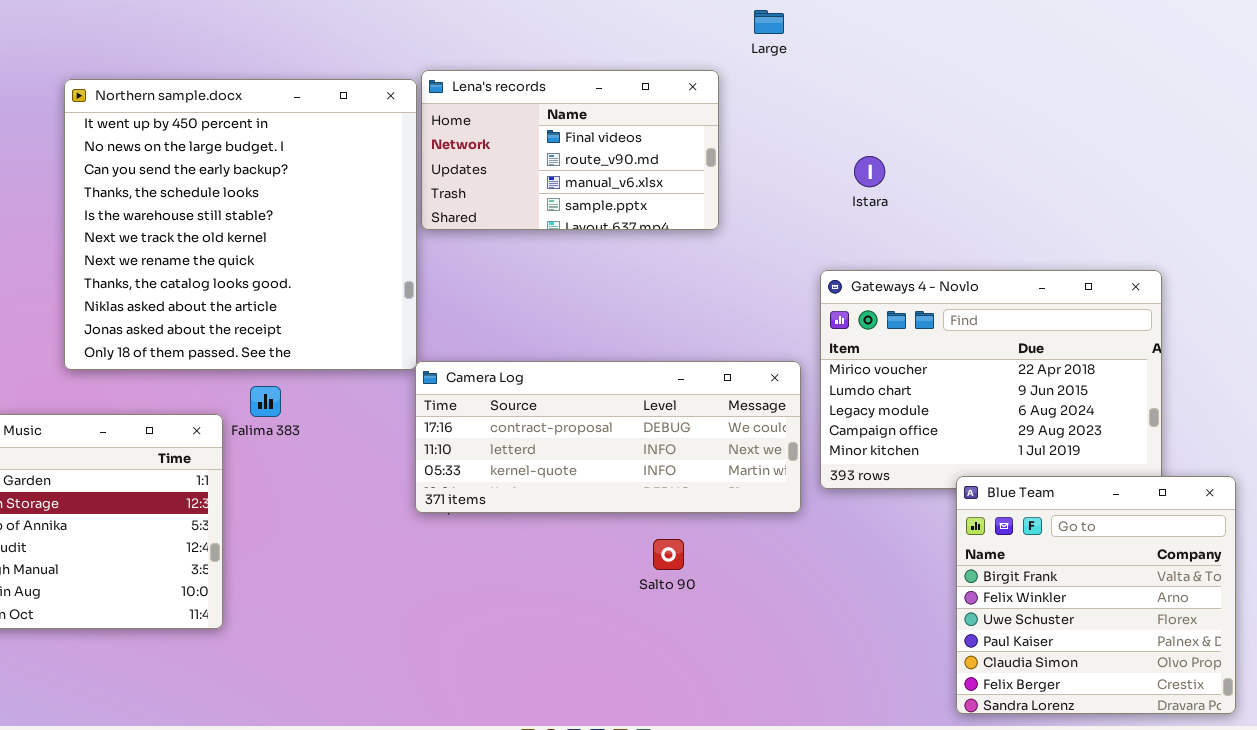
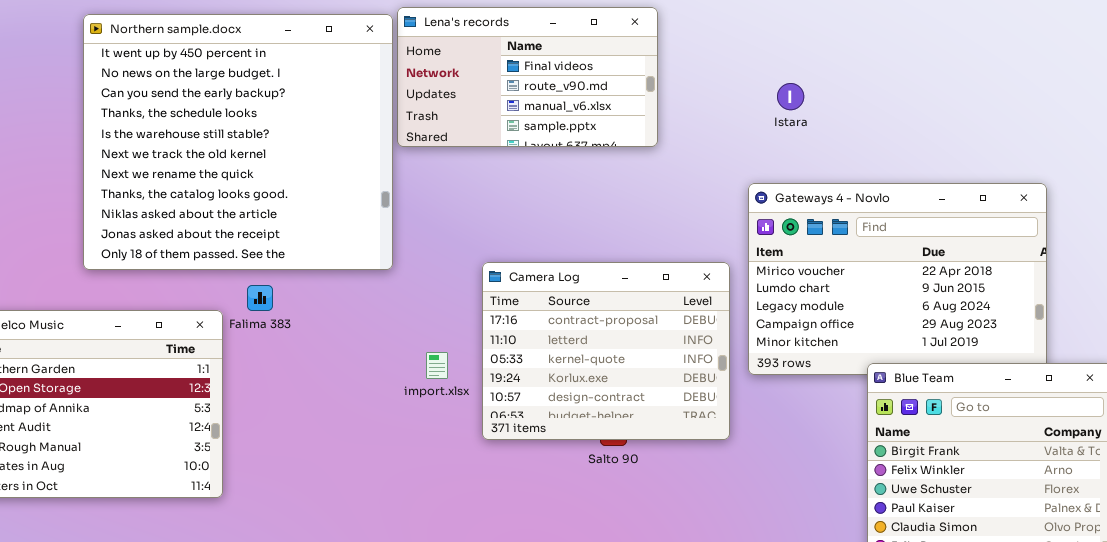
Camera Log: [415,361,801,513] -> [482,262,730,440], resized

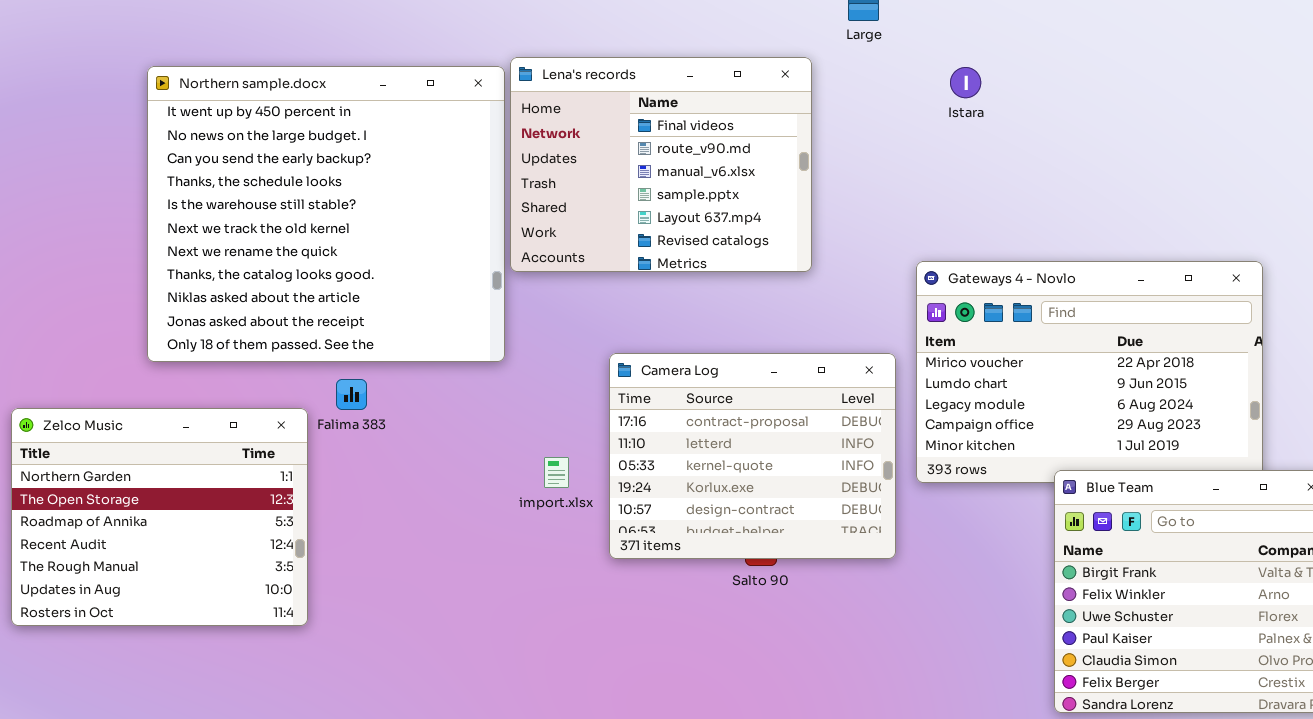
Lena's records: [397,7,658,147] -> [510,57,812,272], resized
Istara: [777,83,804,110] -> [950,67,981,98], moved

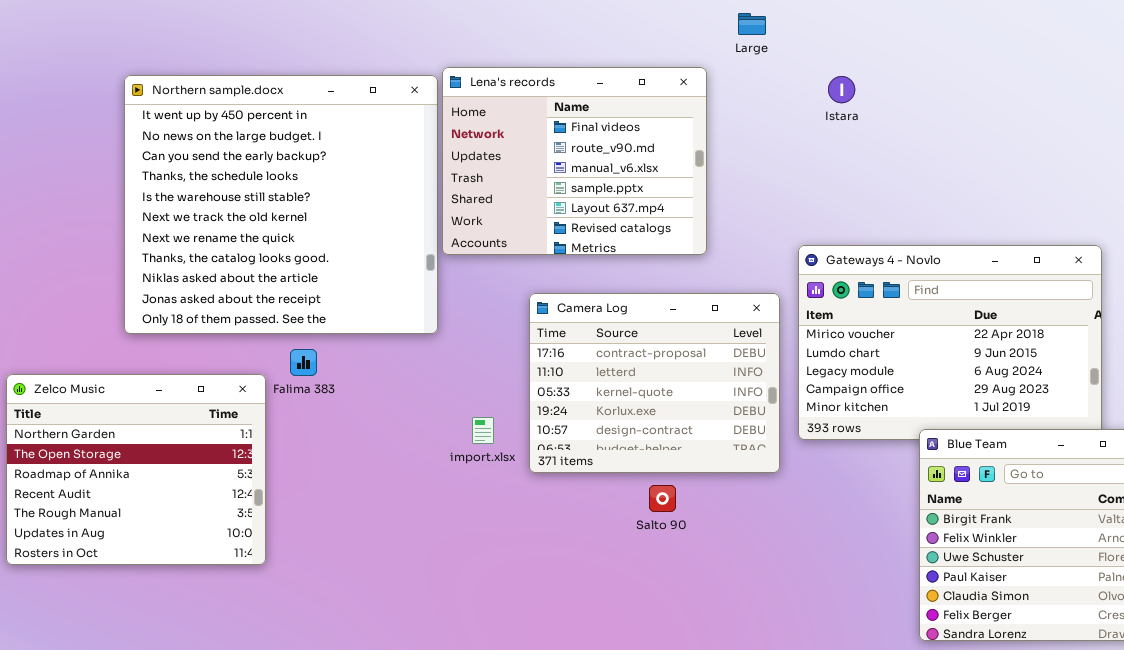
Camera Log: [609,353,896,559] -> [529,293,780,473], moved

